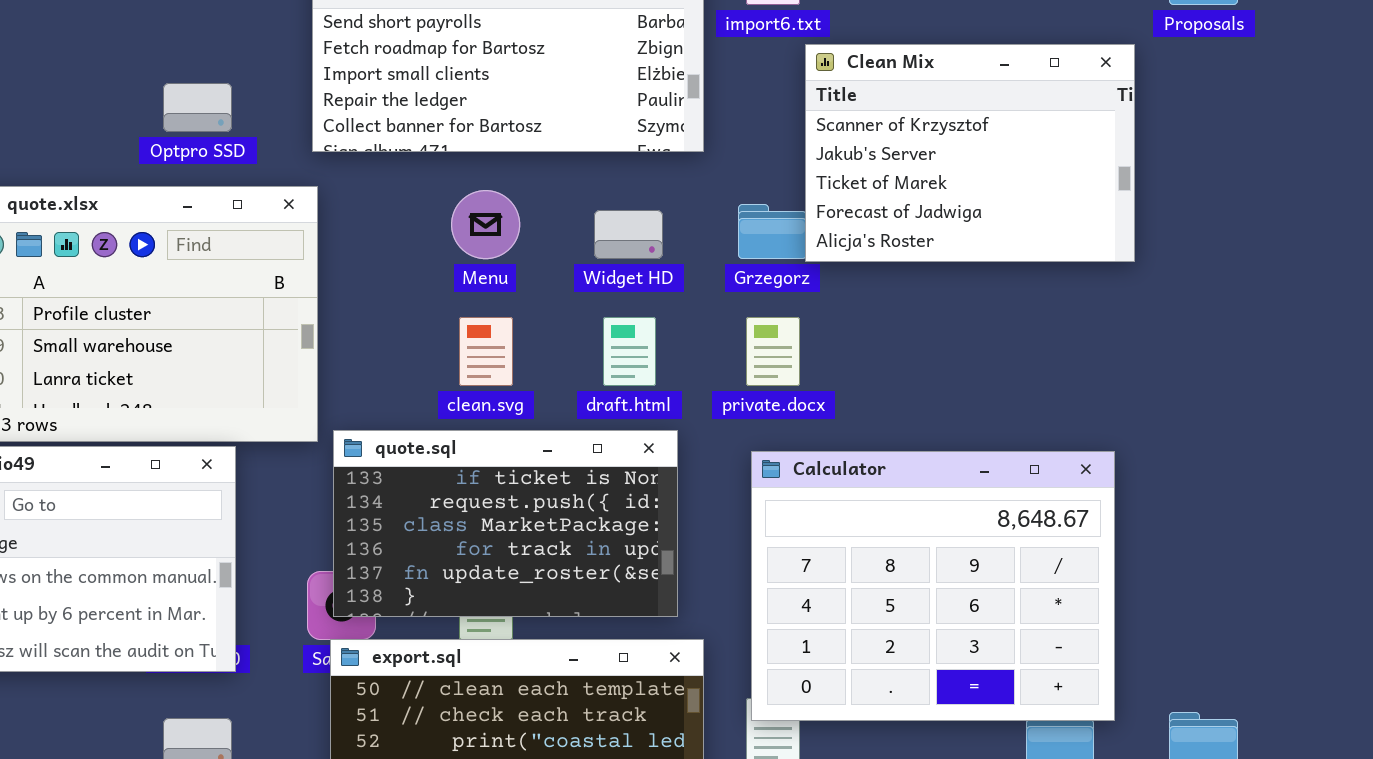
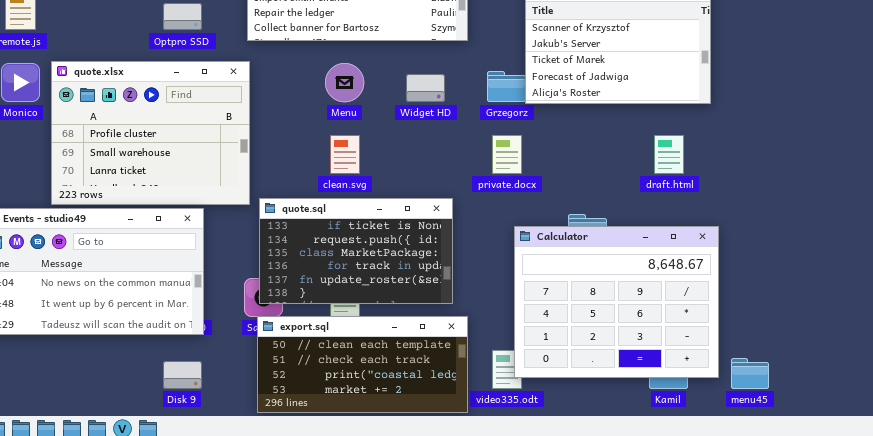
draft.html: [603,317,656,386] -> [654,135,684,174], moved
Calculator: [751,451,1115,721] -> [514,226,719,378], moved

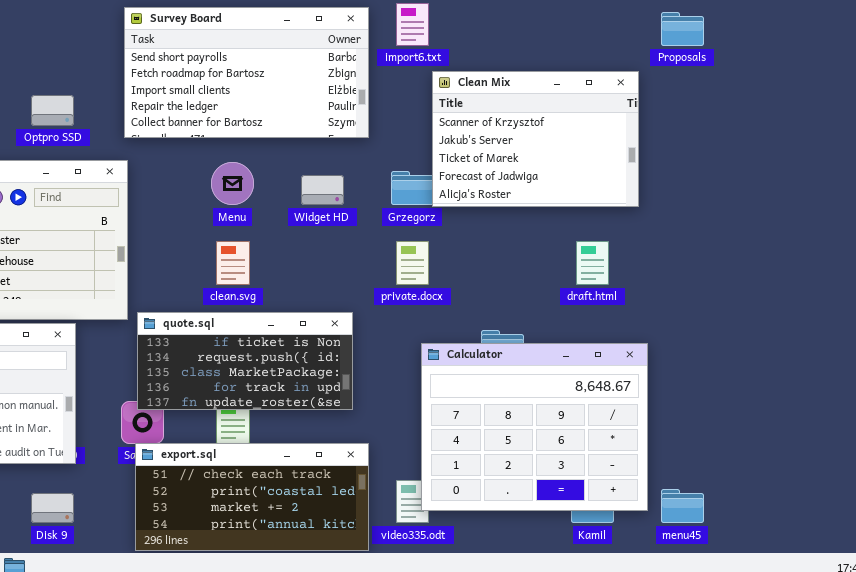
quote.sql: [259,198,453,304] -> [137,312,353,410], resized
export.sql: [257,316,468,413] -> [135,443,369,551], scrolled down 1 row

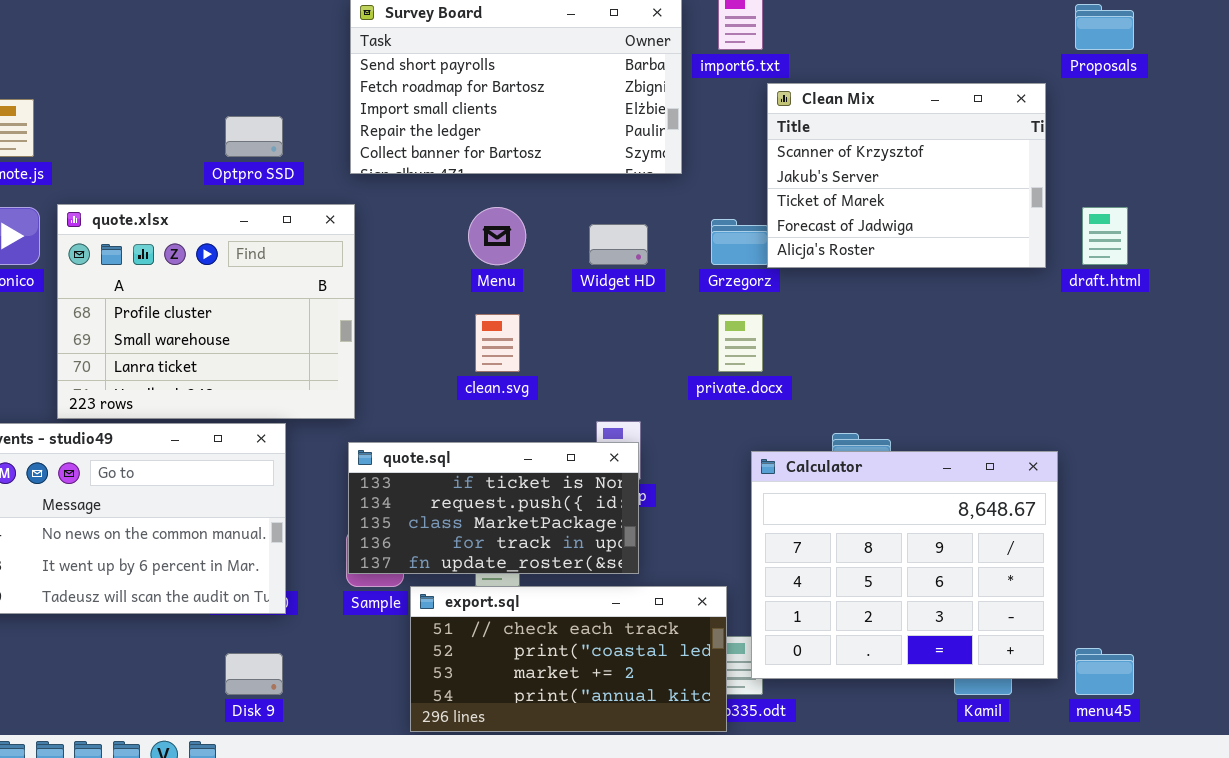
draft.html: [576,241,609,285] -> [1082,207,1128,265], moved
quote.sql: [137,312,353,410] -> [348,442,639,574], moved
export.sql: [135,443,369,551] -> [410,586,727,732], moved

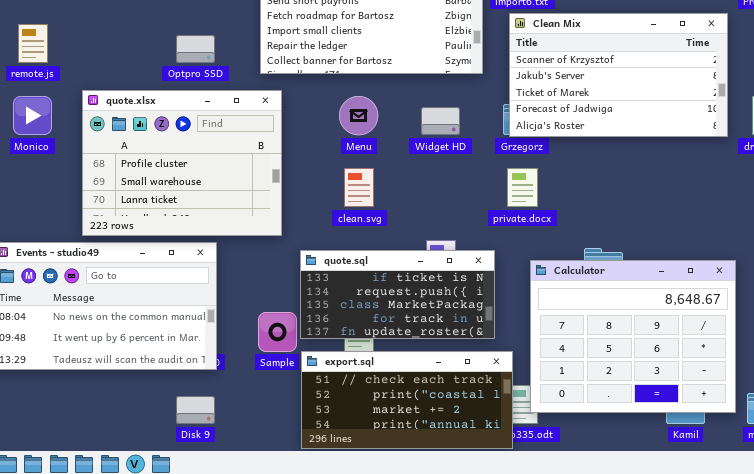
Clean Mix: [767,83,1046,268] -> [509,13,728,137], resized
quote.xlsx: [57,204,355,419] -> [82,90,282,236], moved
quote.sql: [348,442,639,574] -> [300,250,495,339], moved

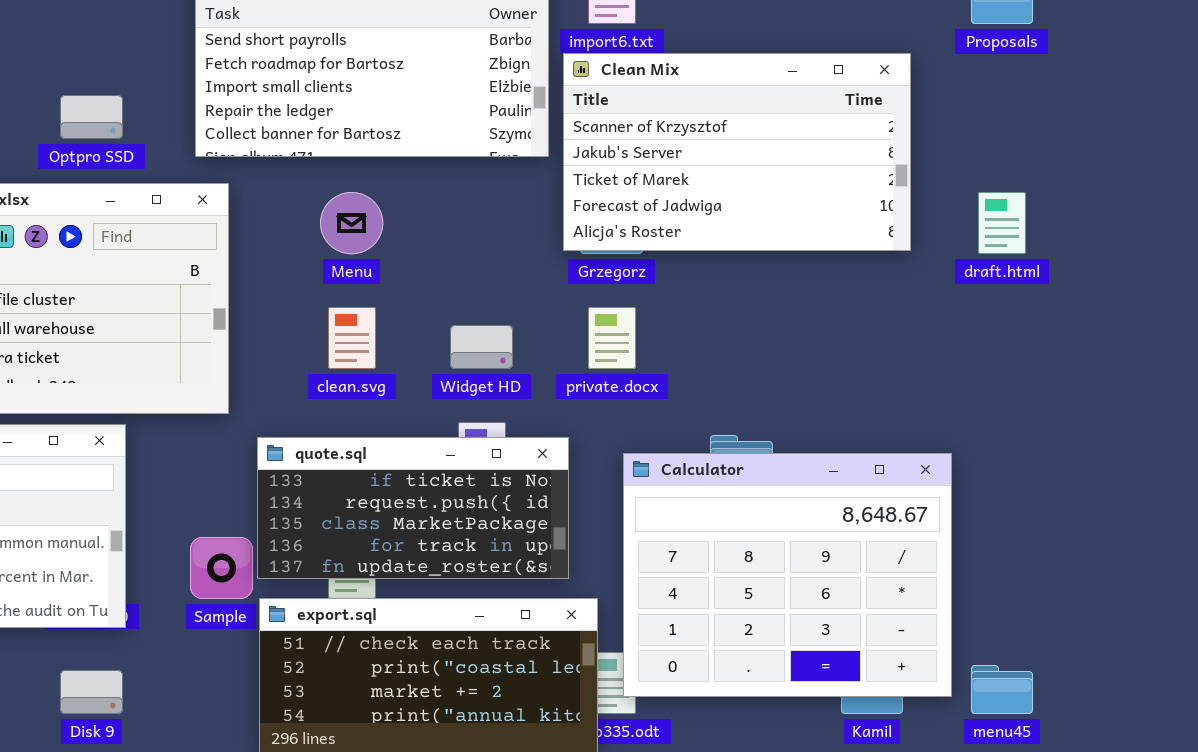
Clean Mix: [509,13,728,137] -> [563,53,911,251], moved
Widget HD: [421,107,460,135] -> [450,325,513,369], moved

